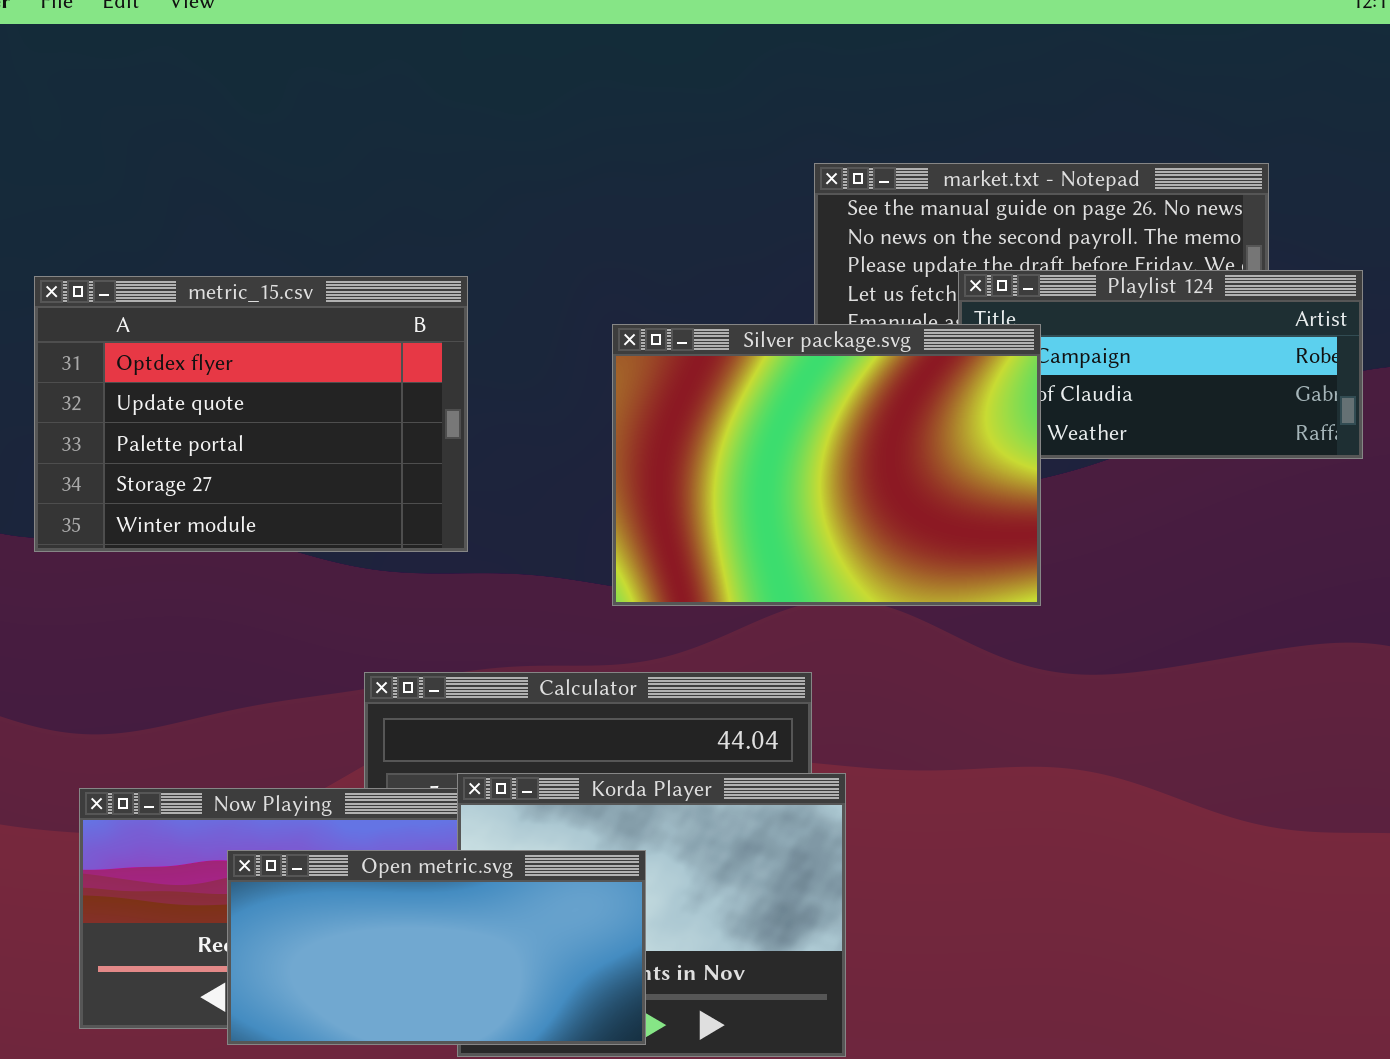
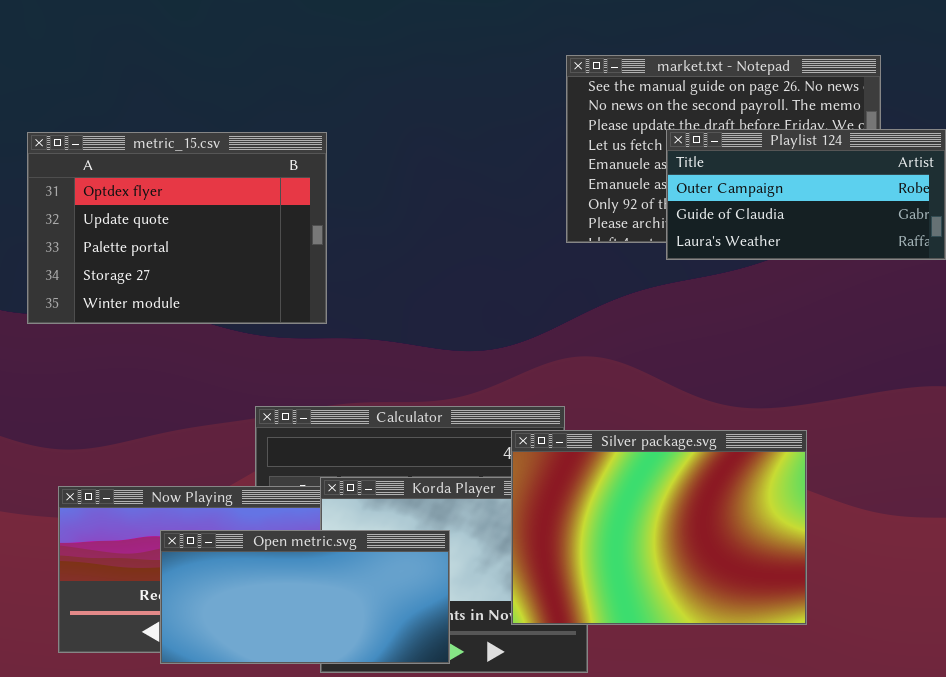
Silver package.svg: [612,324,1041,606] -> [511,430,807,625], moved

